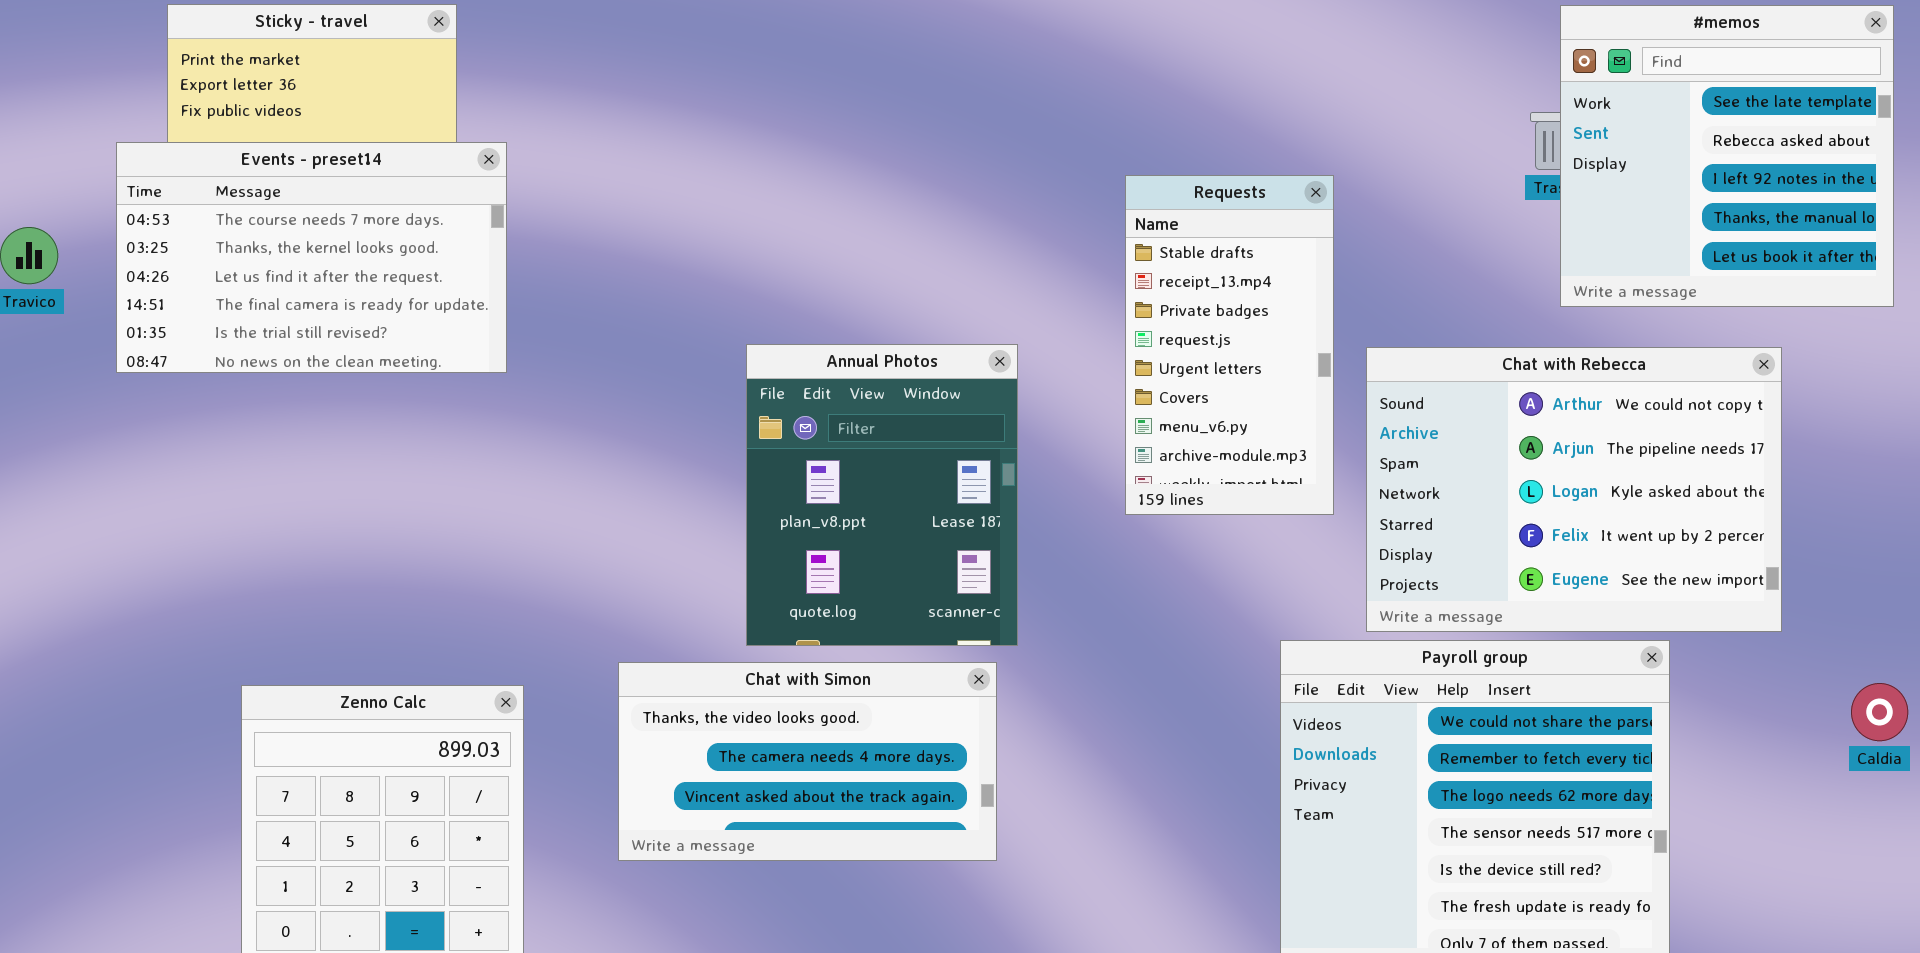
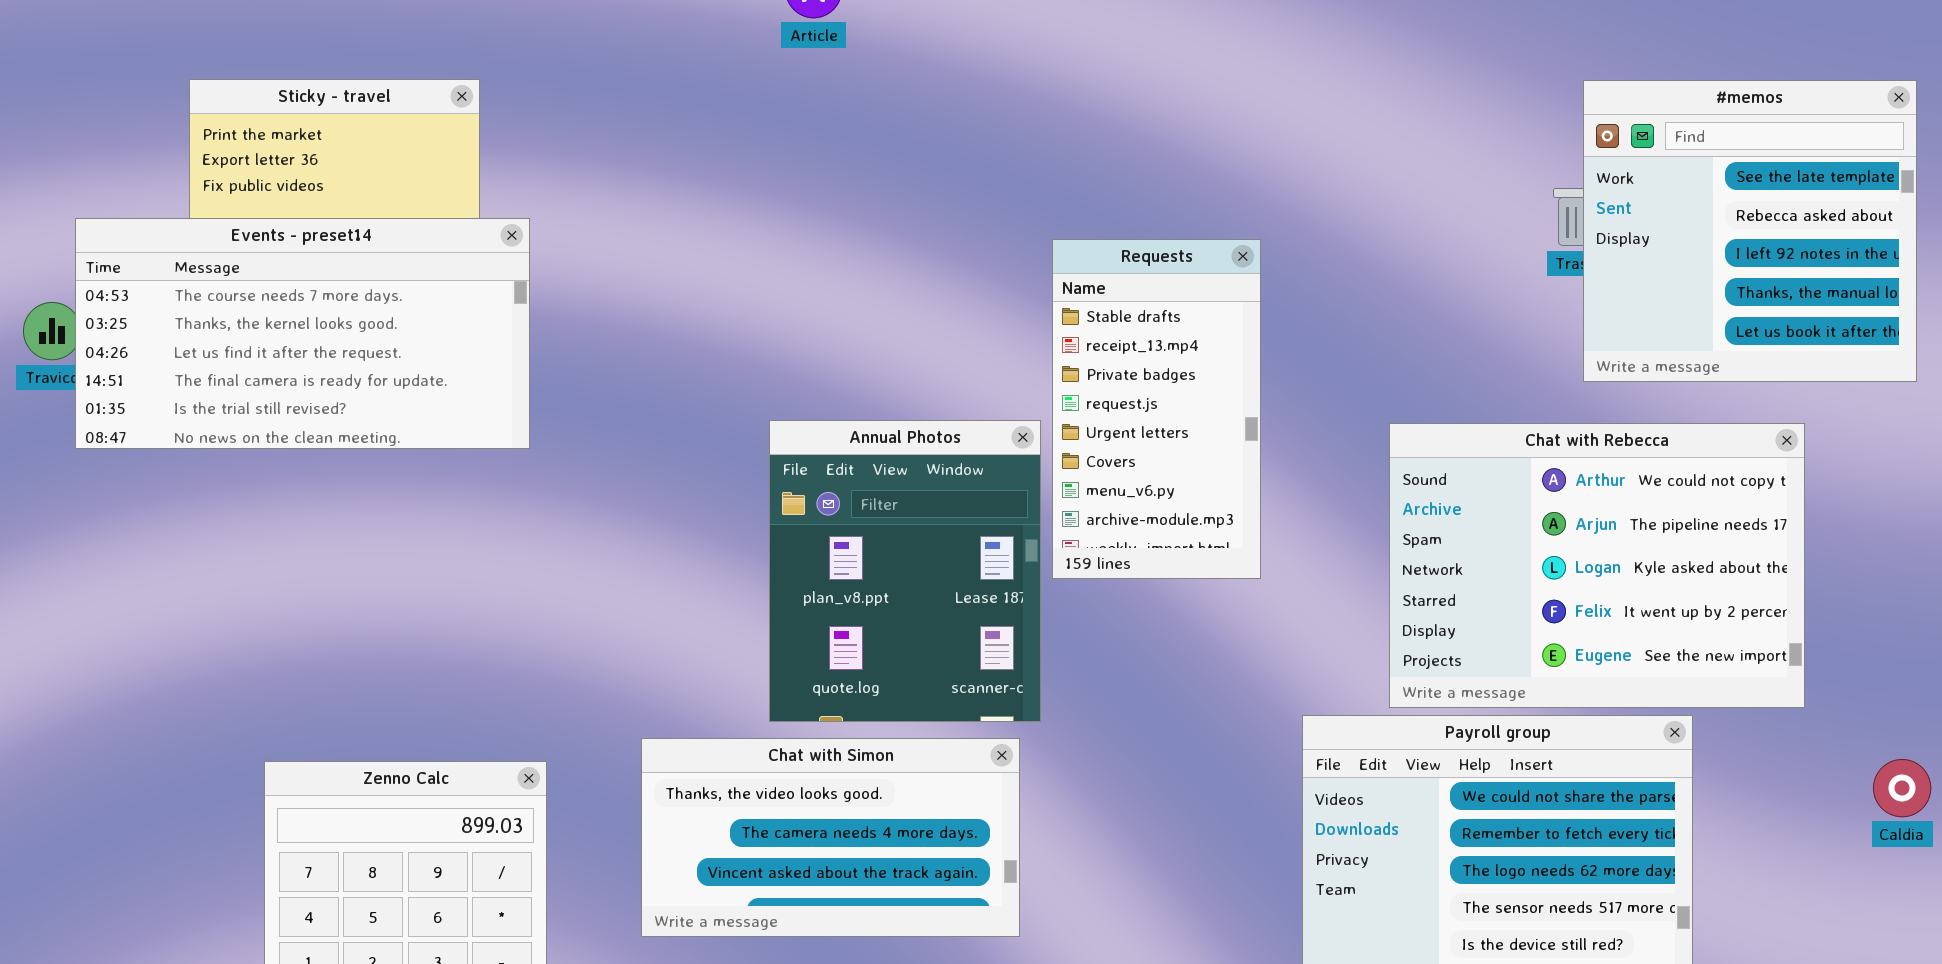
Events - preset14: [116,142,507,373] -> [75,218,530,449], resized
Requests: [1125,175,1334,515] -> [1052,239,1261,579], moved

